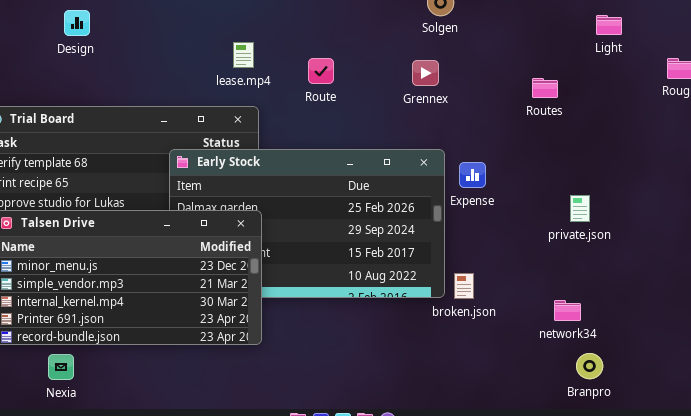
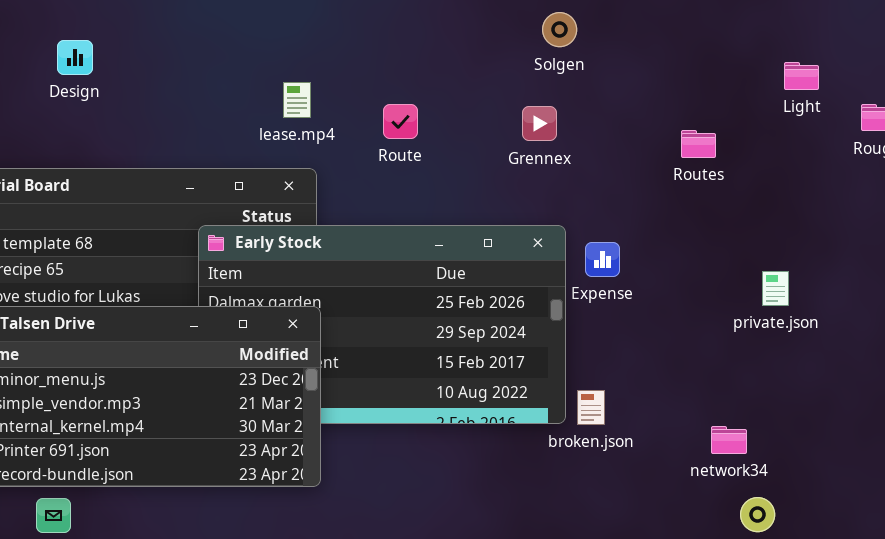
Light: [596,15,622,35] -> [784,62,819,90], moved
private.json: [570,195,590,222] -> [762,271,789,306], moved

